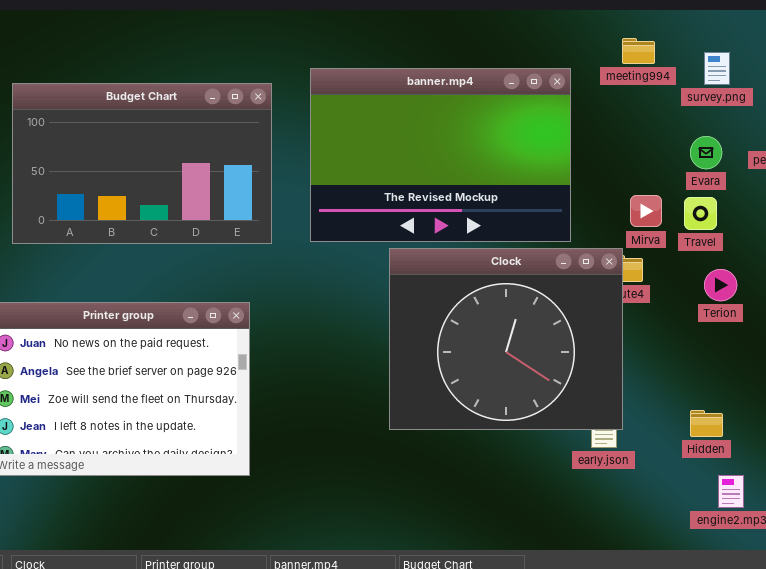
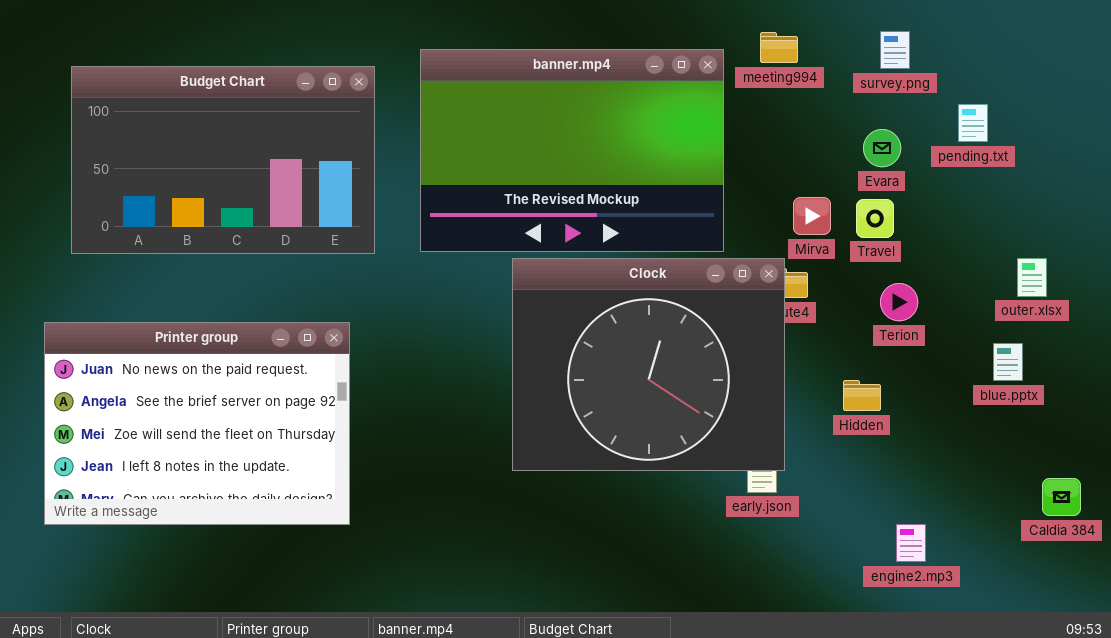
meeting994: [622,38,655,64] -> [760,32,798,63], moved
Hidden: [690,410,723,437] -> [843,380,881,411], moved

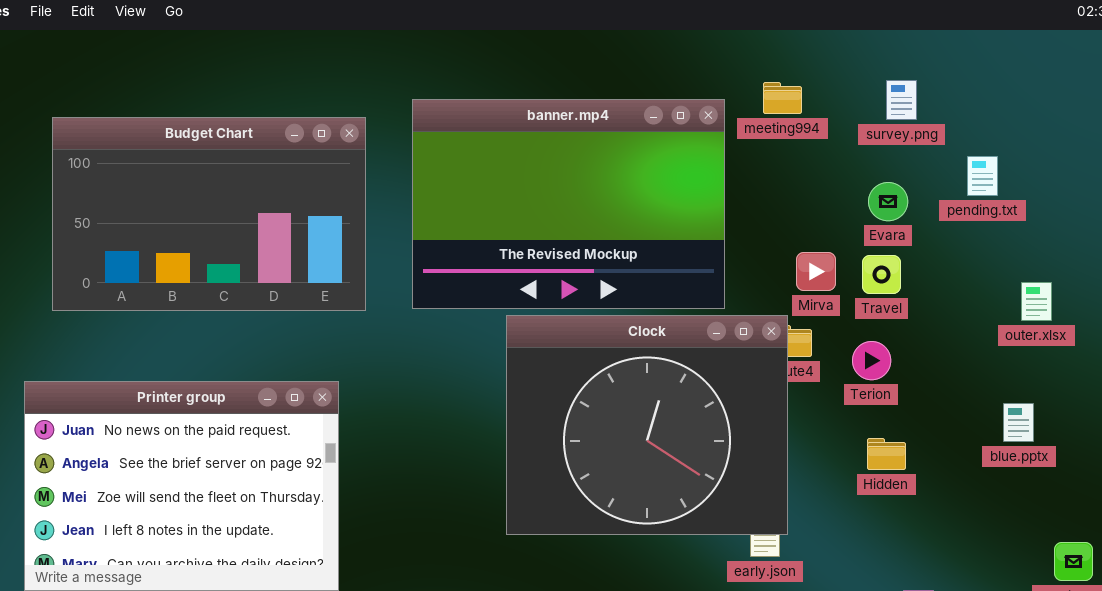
outer.xlsx: [1017,258,1047,297] -> [1021,282,1052,321], moved
Terion: [880,283,918,321] -> [852,341,891,380], moved
Hidden: [843,380,881,411] -> [867,438,906,470], moved

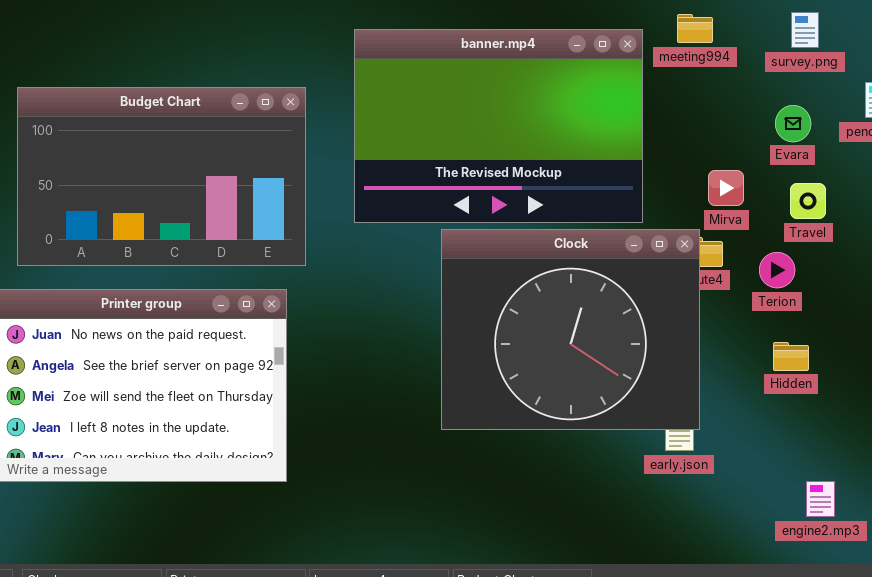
Budget Chart: [52,117,366,311] -> [17,87,306,266], moved
Travel: [862,255,901,294] -> [790,183,826,219], moved

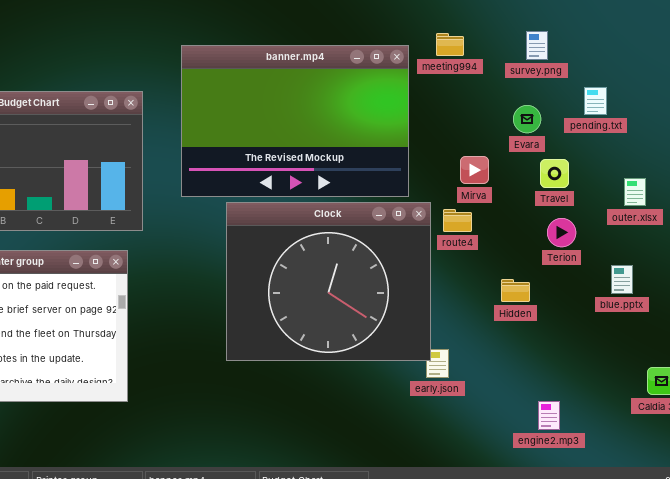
Travel: [790,183,826,219] -> [540,159,569,188], moved
Clock: [441,229,700,430] -> [226,202,431,361], moved
Terion: [759,252,795,288] -> [547,218,576,247], moved
Hidden: [773,342,809,371] -> [501,279,530,302], moved

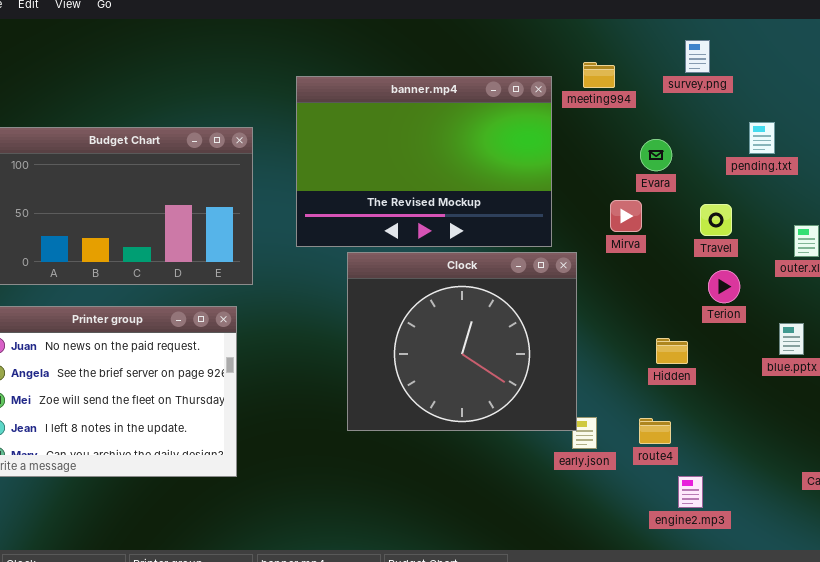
survey.png: [526,31,548,60] -> [685,40,710,73], moved
Evara: [513,105,541,133] -> [640,139,672,171], moved
route4: [443,209,472,232] -> [639,418,671,444], moved
engine2.mp3: [538,401,560,430] -> [678,476,703,508], moved

